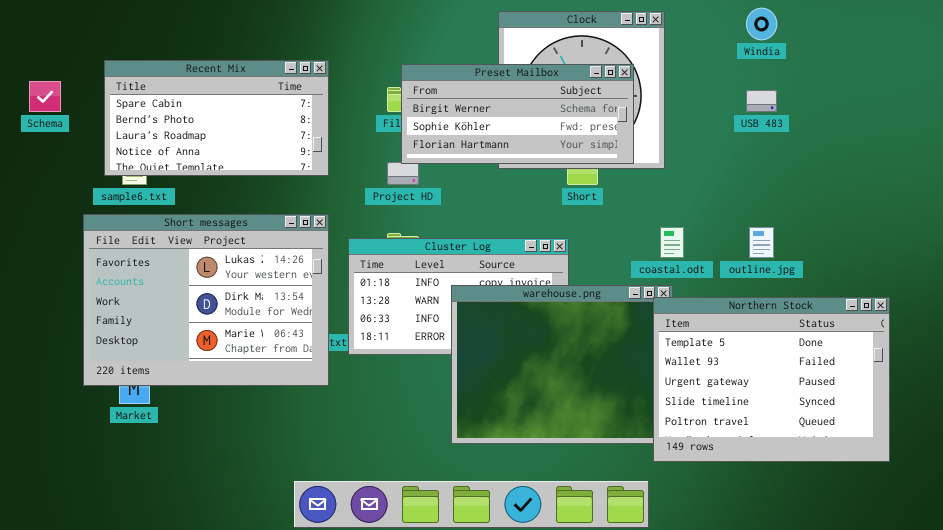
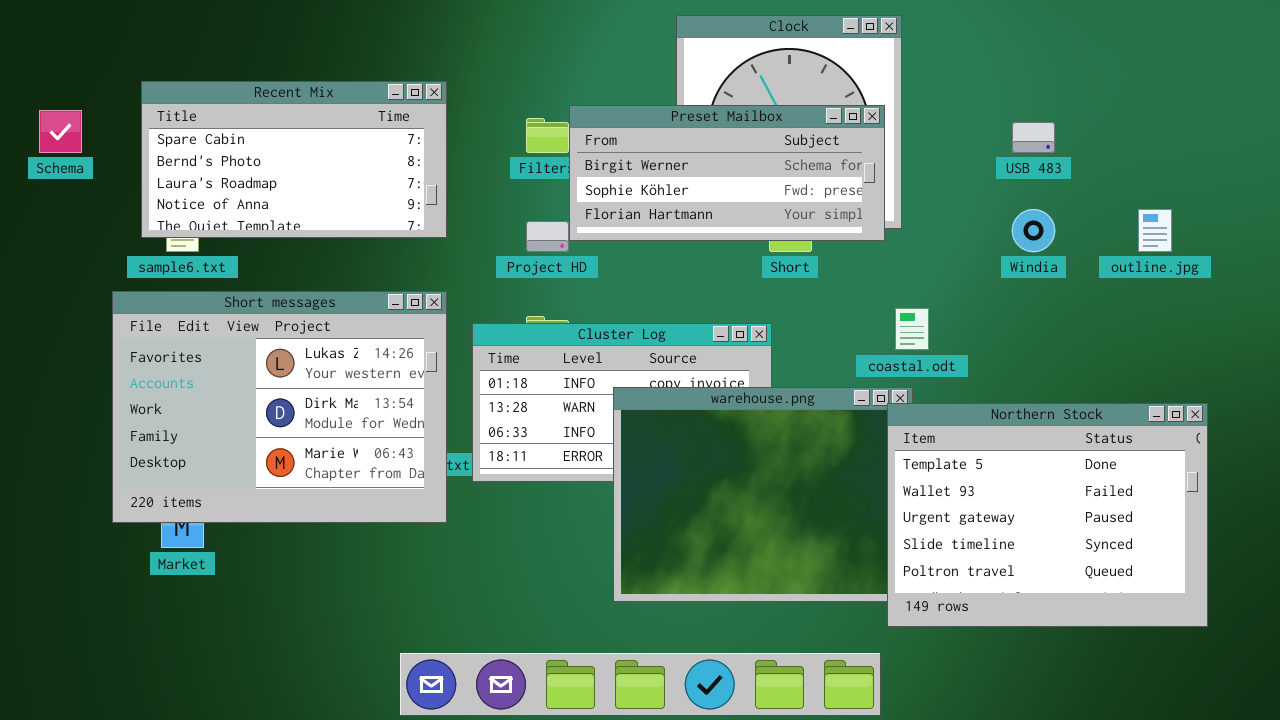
Windia: [746,8,777,40] -> [1012,209,1055,252], moved
Preset Mailbox: [401,64,634,164] -> [569,105,885,241], moved
outline.jpg: [749,227,774,258] -> [1138,209,1172,252], moved

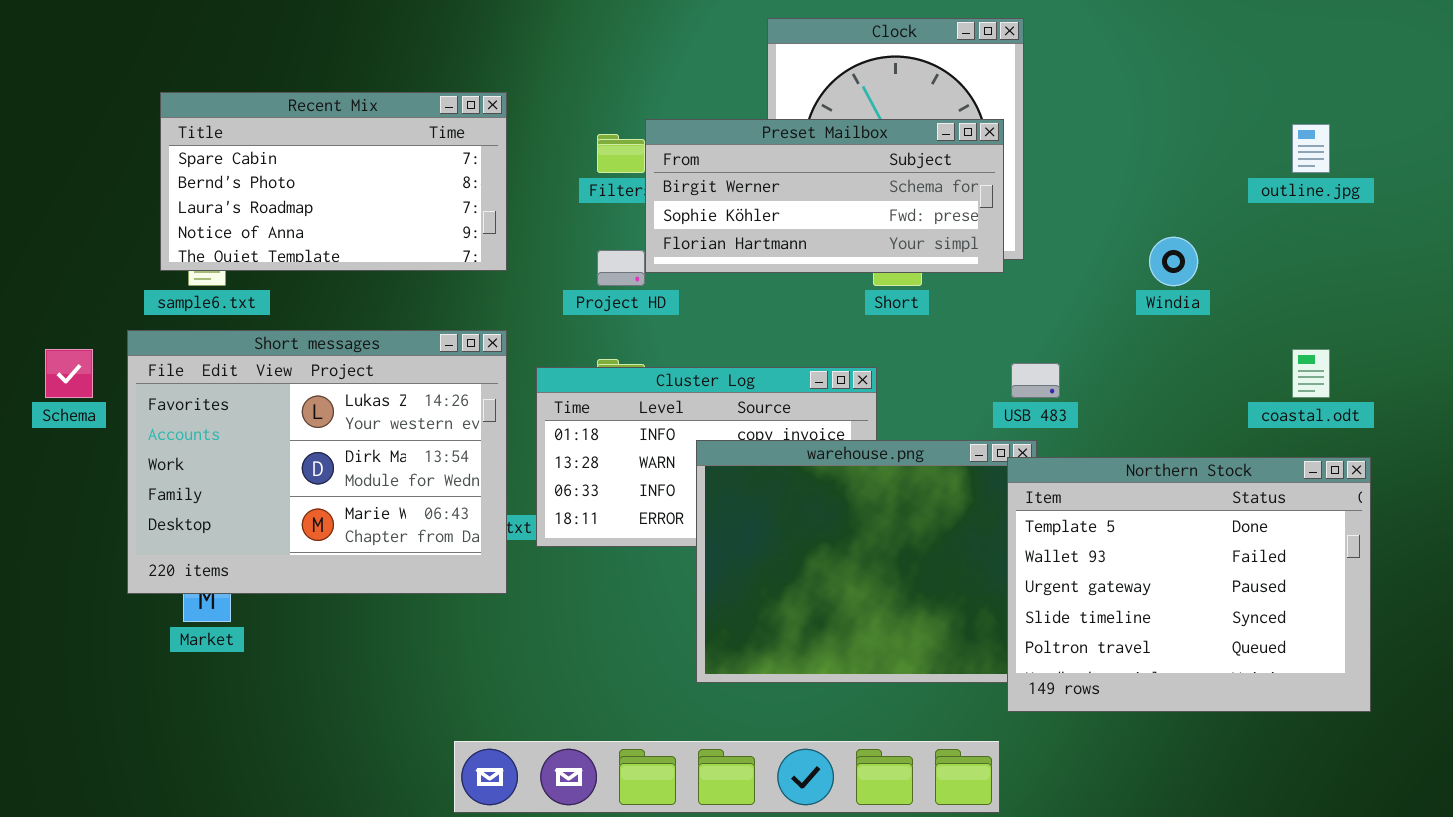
Schema: [39,110,82,153] -> [45,349,93,398], moved
USB 483: [1012,122,1055,153] -> [1011,363,1060,398], moved
outline.jpg: [1138,209,1172,252] -> [1292,124,1330,173], moved
coastal.odt: [895,308,929,350] -> [1292,349,1330,398], moved

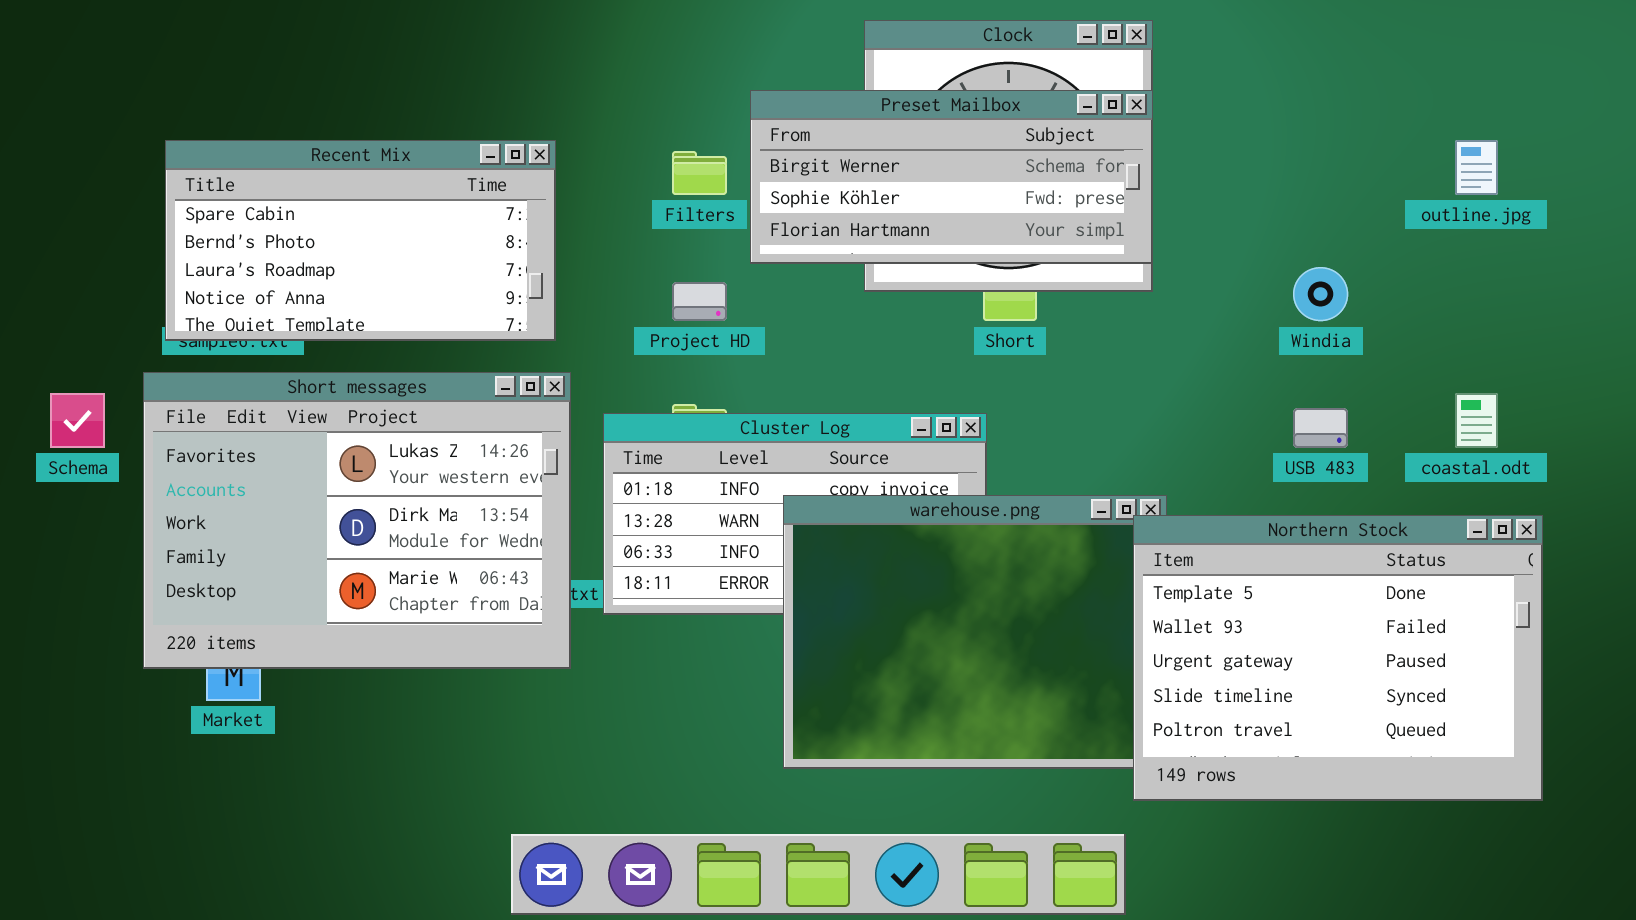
Recent Mix: [160,92,507,271] -> [165,140,556,341], moved
Preset Mailbox: [645,119,1004,273] -> [750,90,1153,264], moved
USB 483: [1011,363,1060,398] -> [1293,408,1348,448], moved

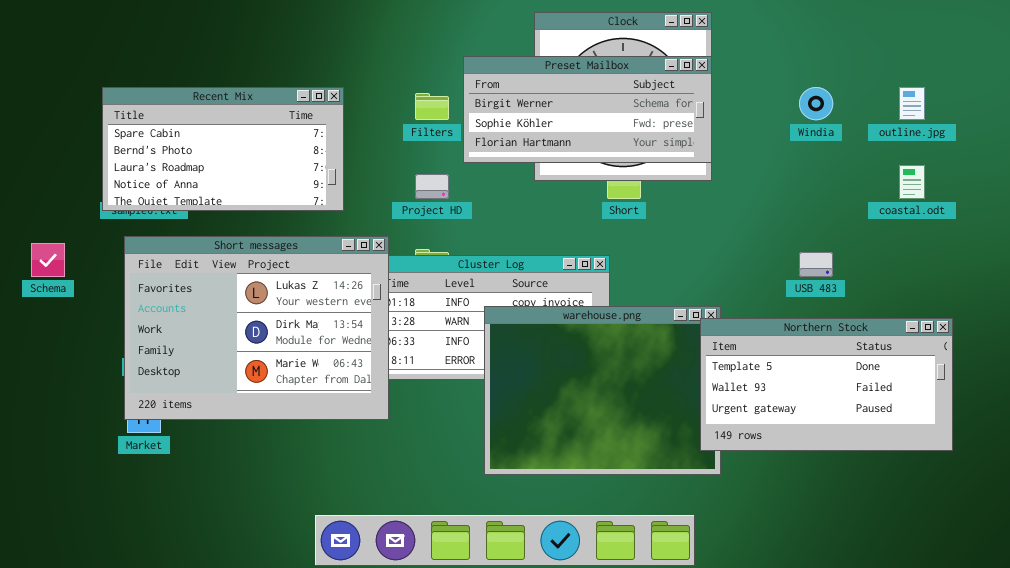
Windia: [1293,267,1348,321] -> [799,87,833,120], moved
Short messages: [143,372,571,669] -> [124,236,389,420], moved
coastal.odt: [1455,393,1498,448] -> [899,165,925,199], moved
Northern Stock: [1133,515,1543,801] -> [700,318,953,451], resized

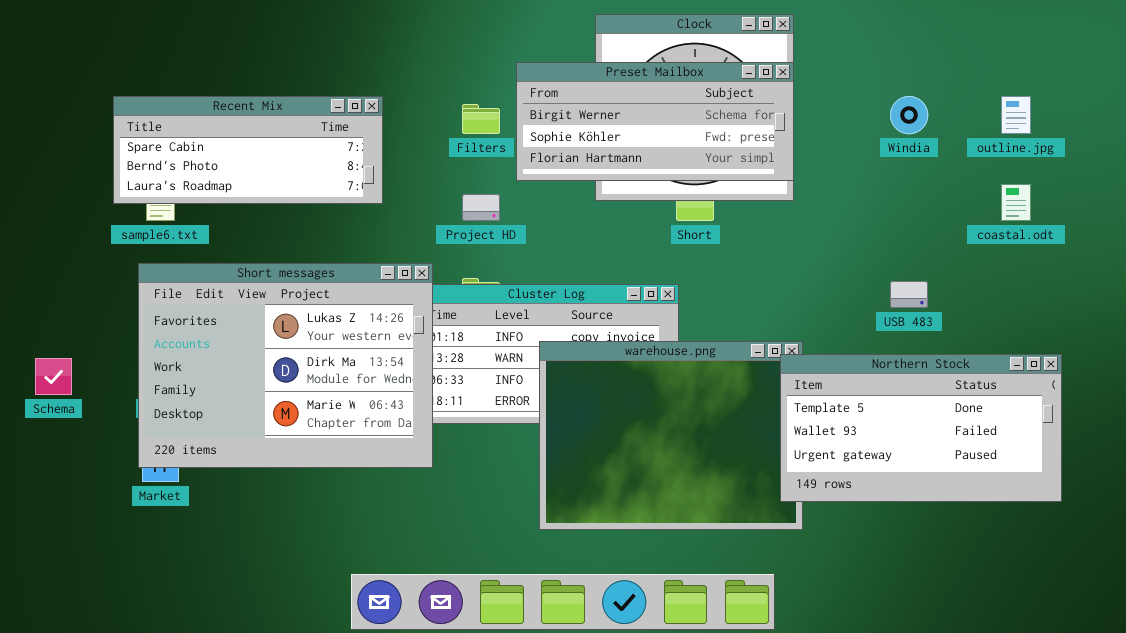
Recent Mix: [102,87,344,211] -> [113,96,383,204], resized
Schema: [31,243,65,277] -> [35,358,72,395], moved

